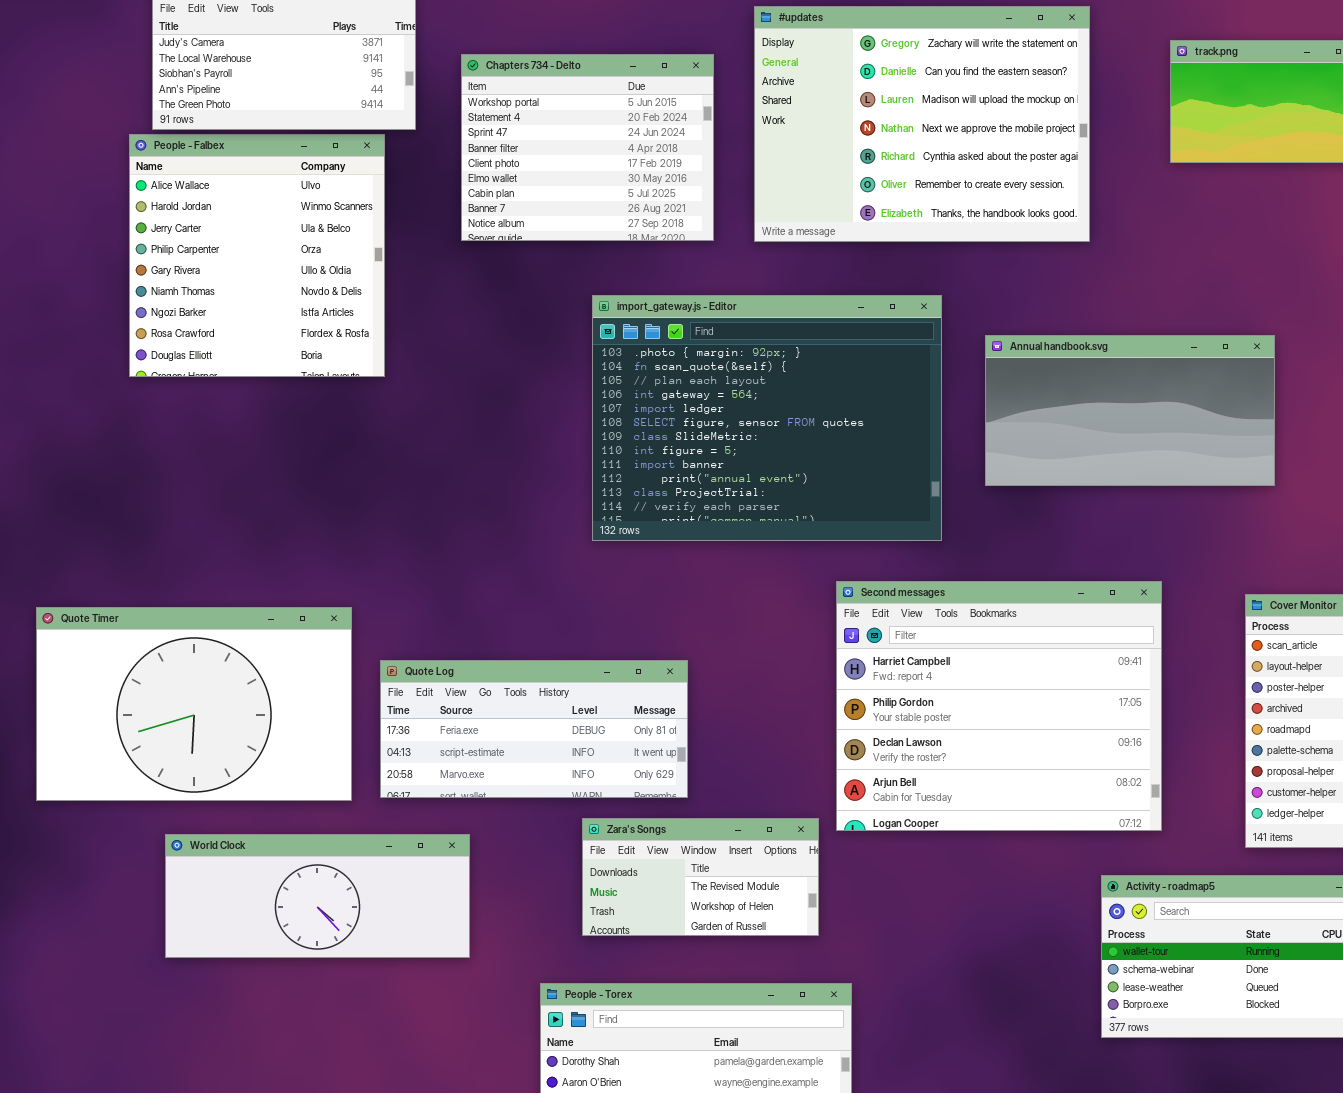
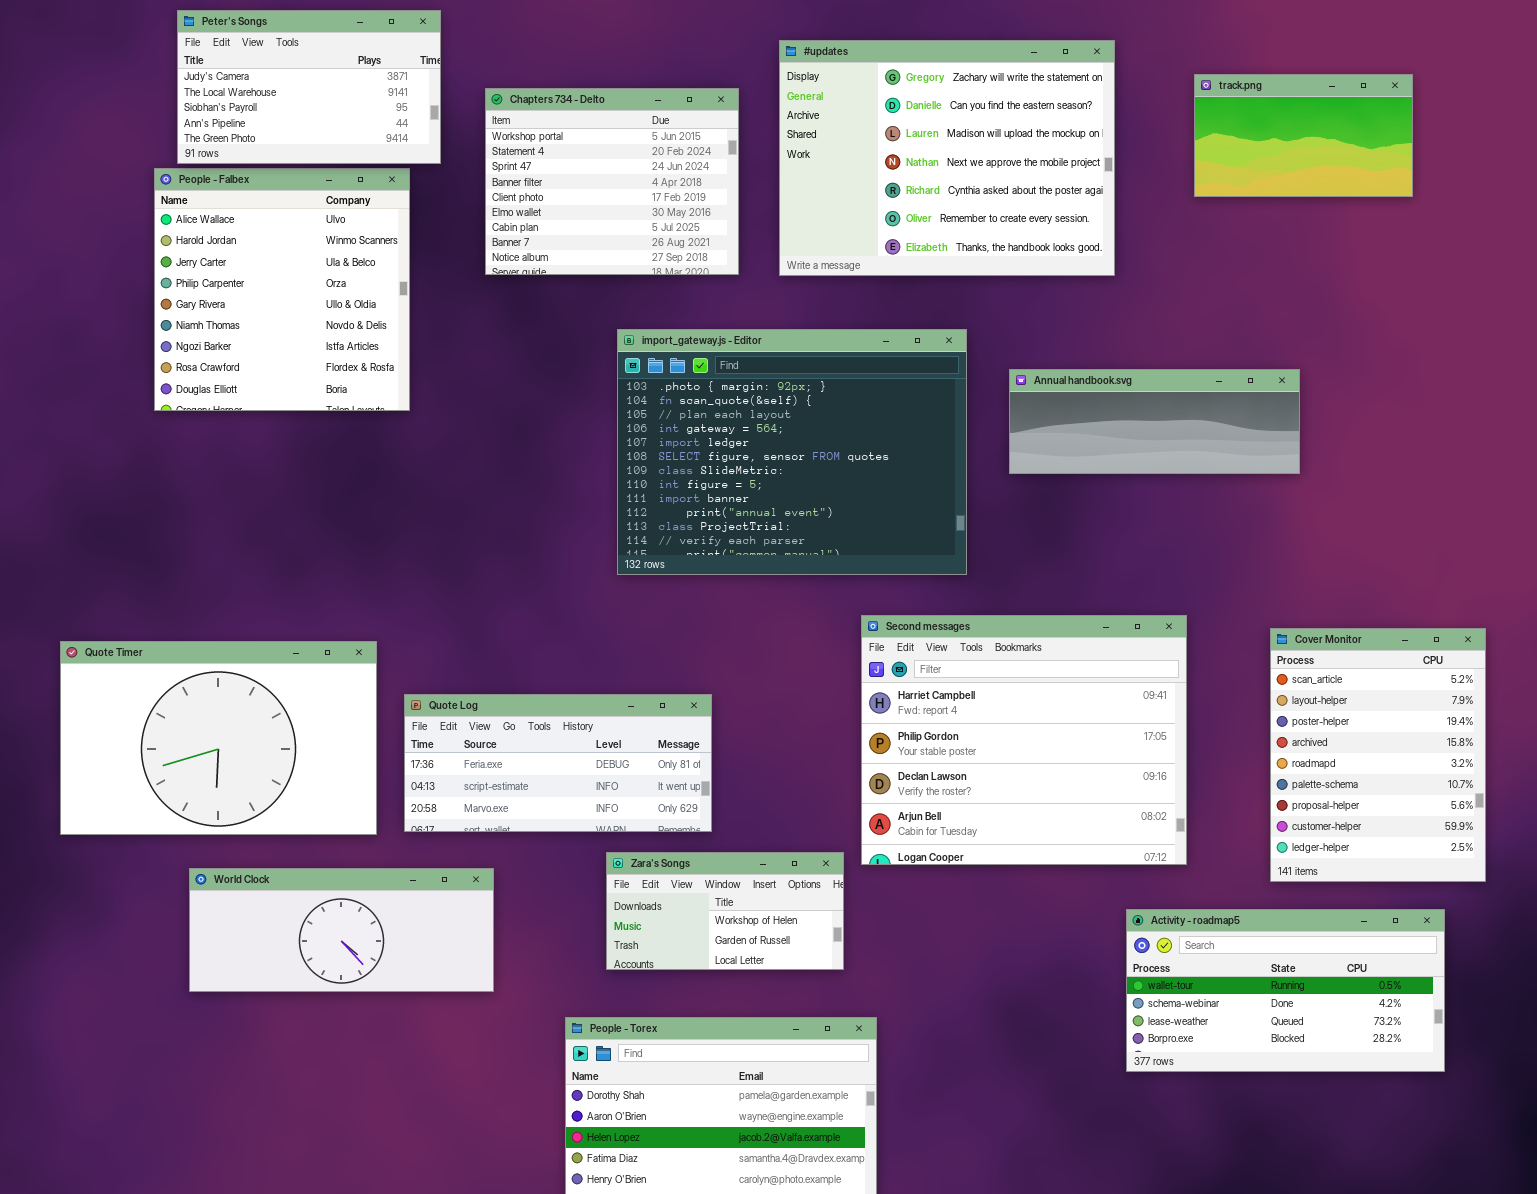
Annual handbook.svg: [985,335,1275,486] -> [1009,369,1300,474], resized
Zara's Songs: [582,818,819,936] -> [606,852,844,970], scrolled down 1 row

